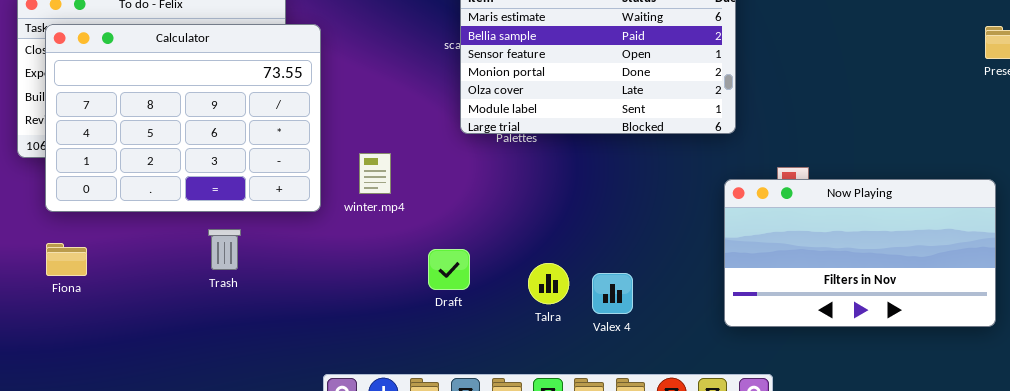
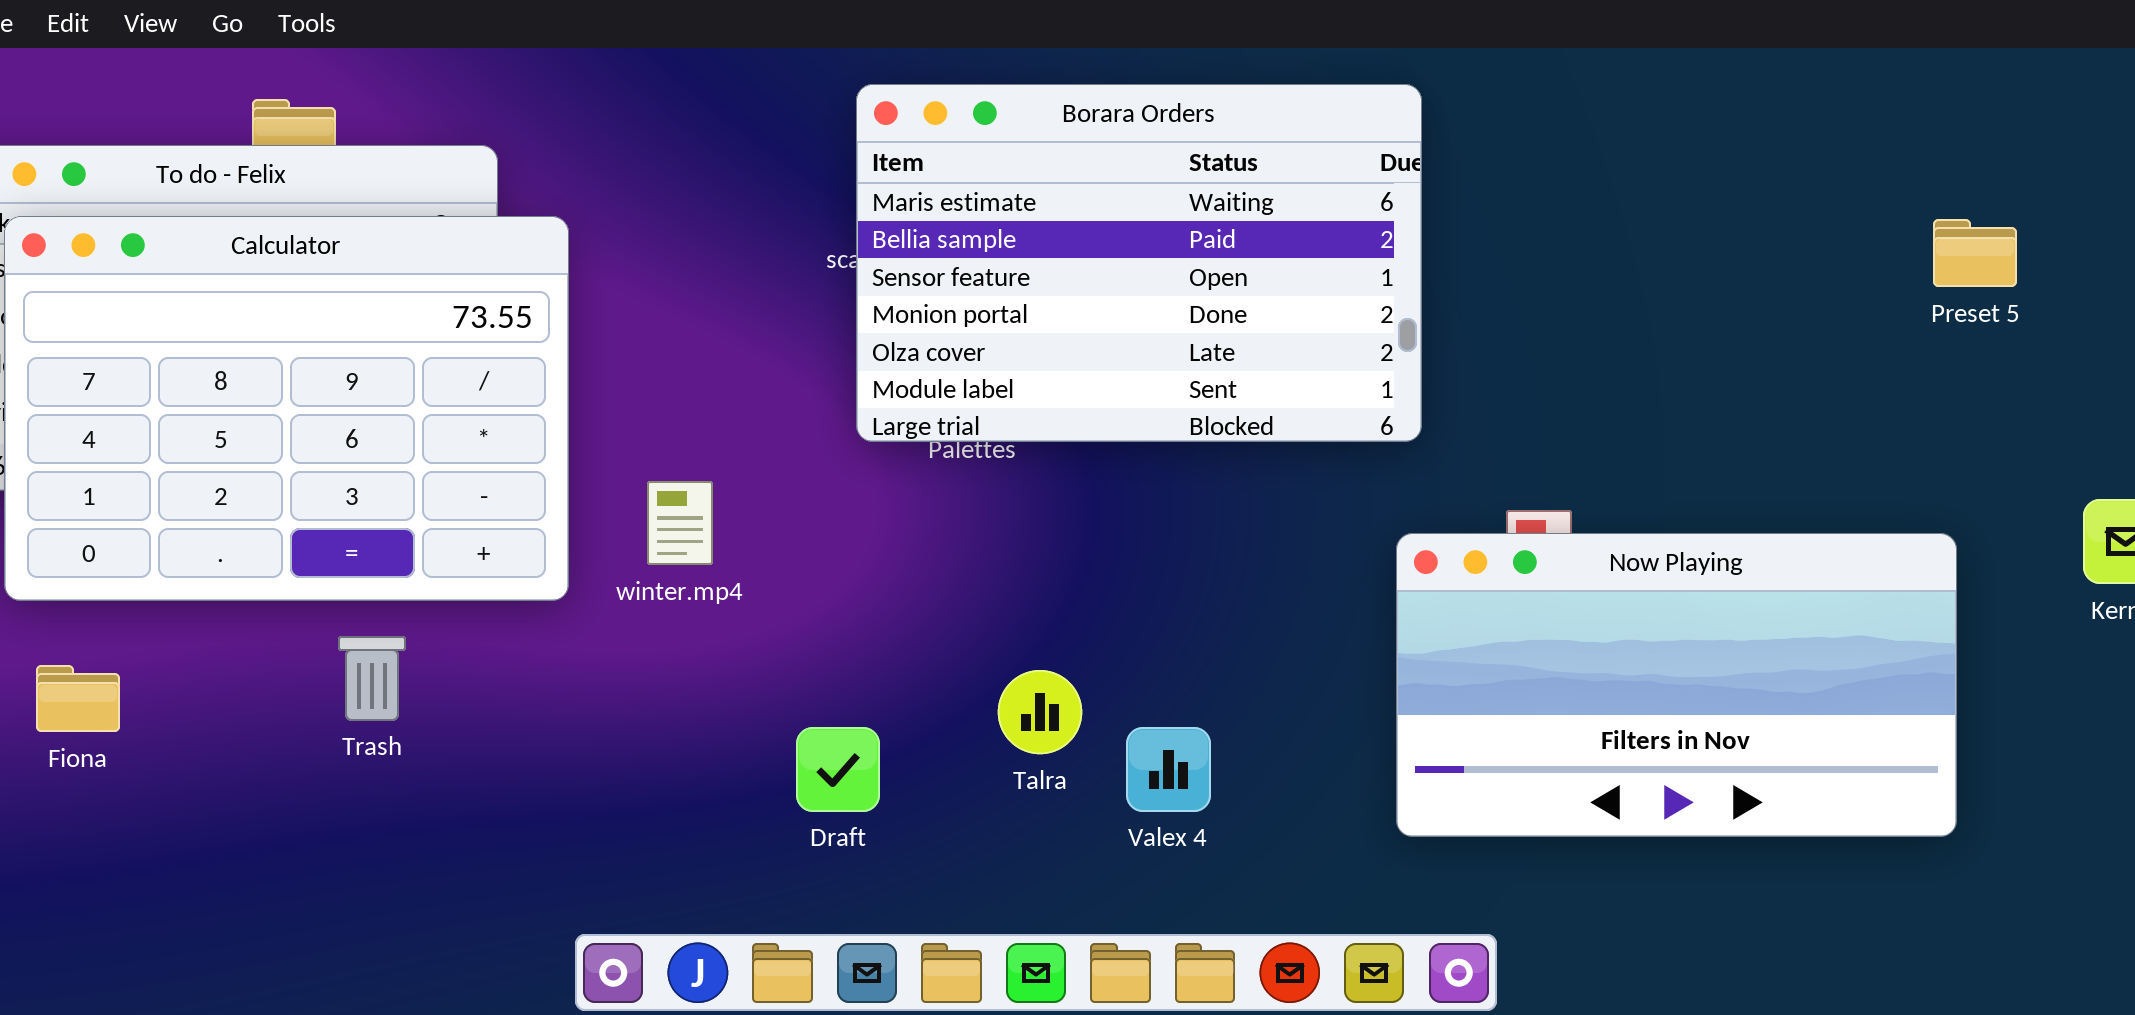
Fiona: [46,243,87,276] -> [36,665,120,732], moved
Draft: [428,249,470,290] -> [796,727,880,812], moved
Talra: [528,263,569,304] -> [998,670,1082,754], moved

